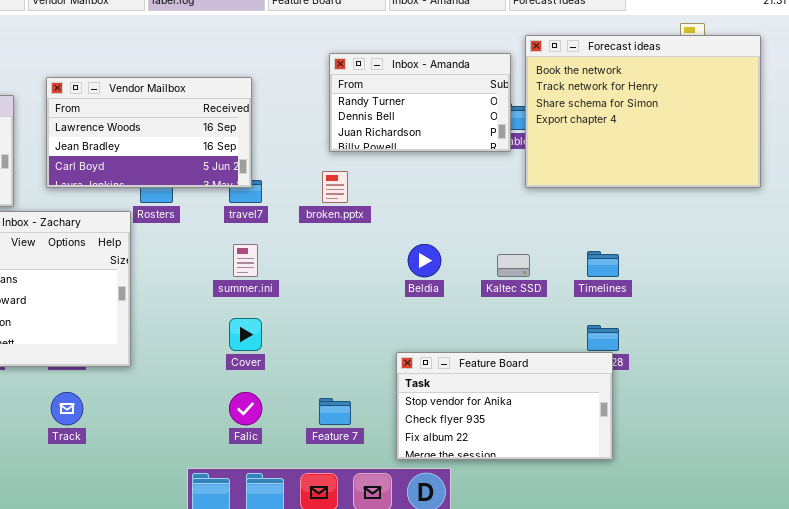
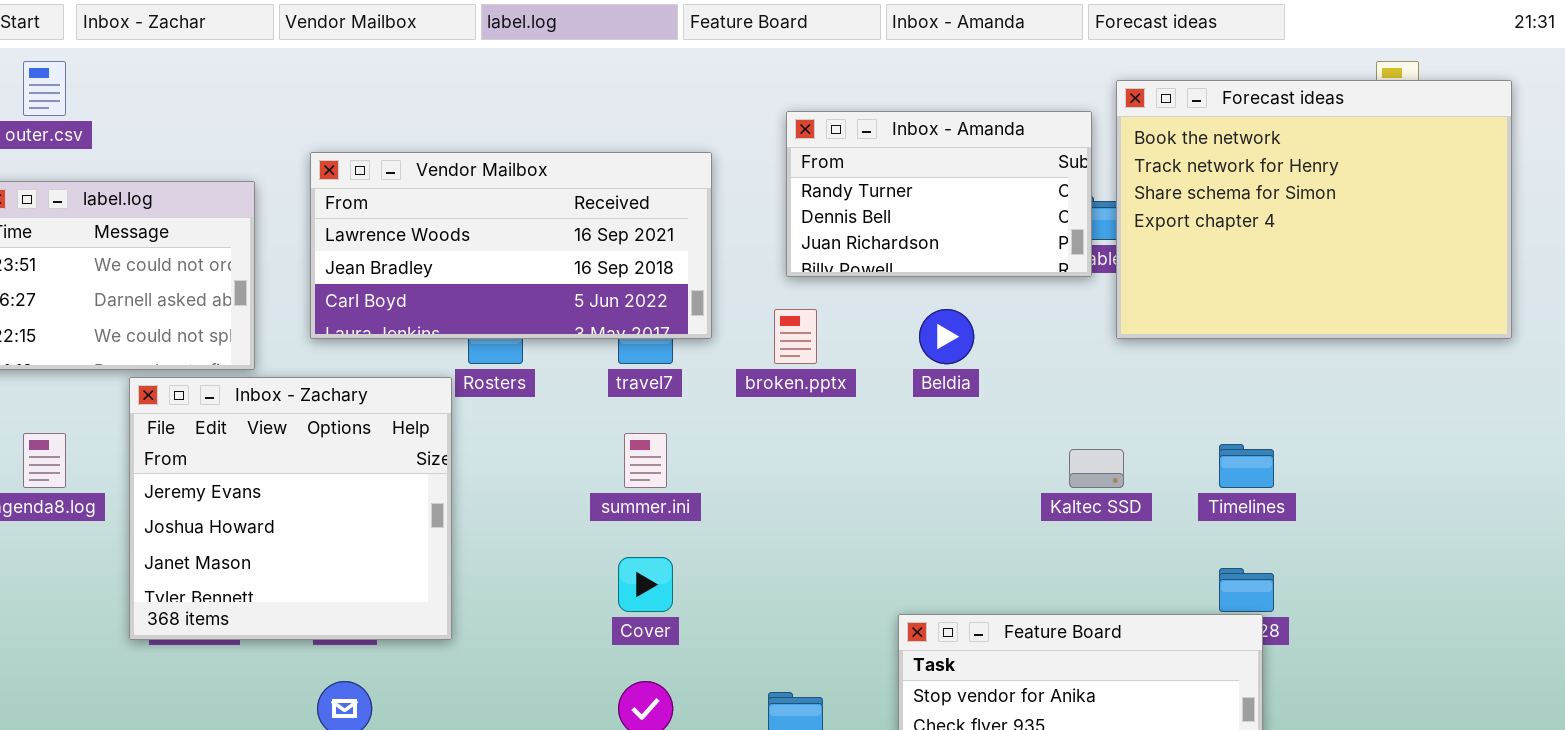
Vendor Mailbox: [46,77,252,188] -> [310,152,712,339], resized
Beldia: [408,244,441,277] -> [919,309,974,364], moved

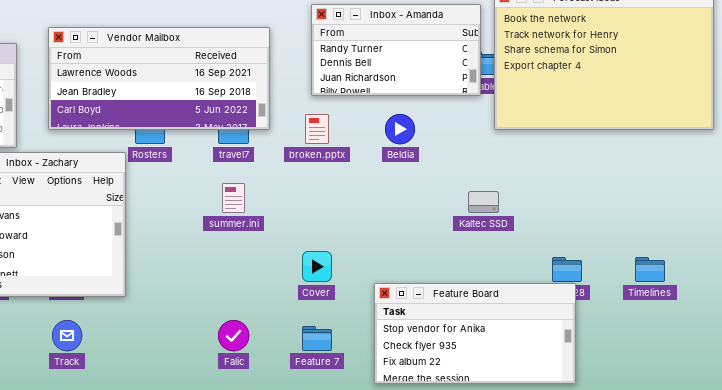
Timelines: [1219,444,1274,488] -> [635,257,665,282], moved
Cover: [618,557,673,612] -> [302,251,332,282], moved

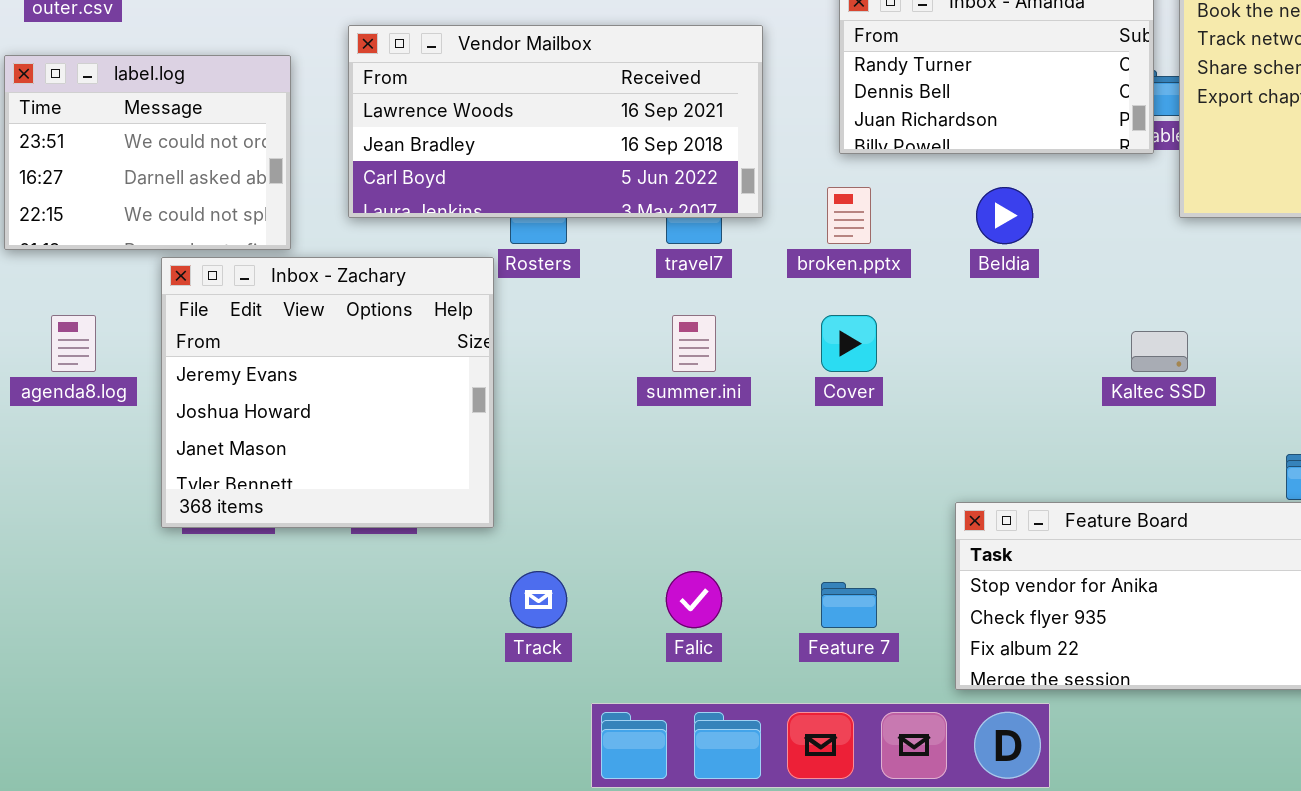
Cover: [302,251,332,282] -> [821,315,877,372], moved
Track: [52,320,82,351] -> [510,571,567,628], moved

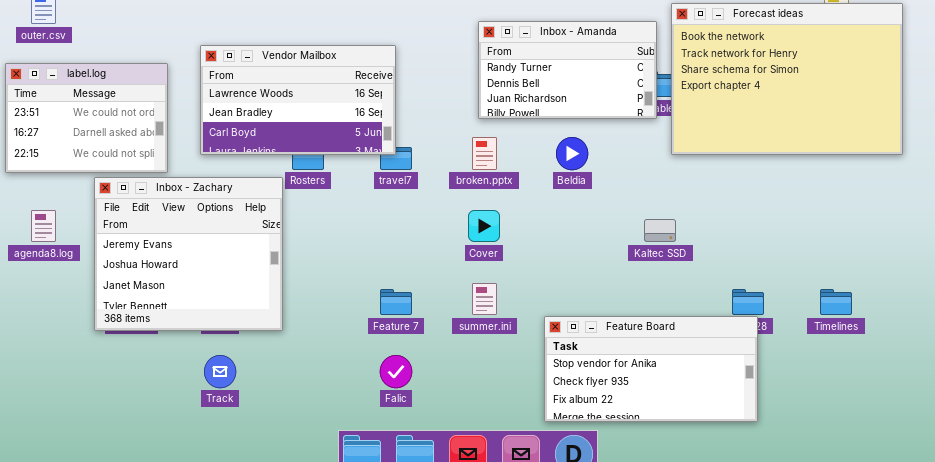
Vendor Mailbox: [348,25,763,218] -> [200,45,396,155], resized
summer.ini: [672,315,716,372] -> [472,283,497,315], moved
Track: [510,571,567,628] -> [204,355,236,388], moved
Feature 7: [821,582,877,628] -> [380,289,412,315], moved

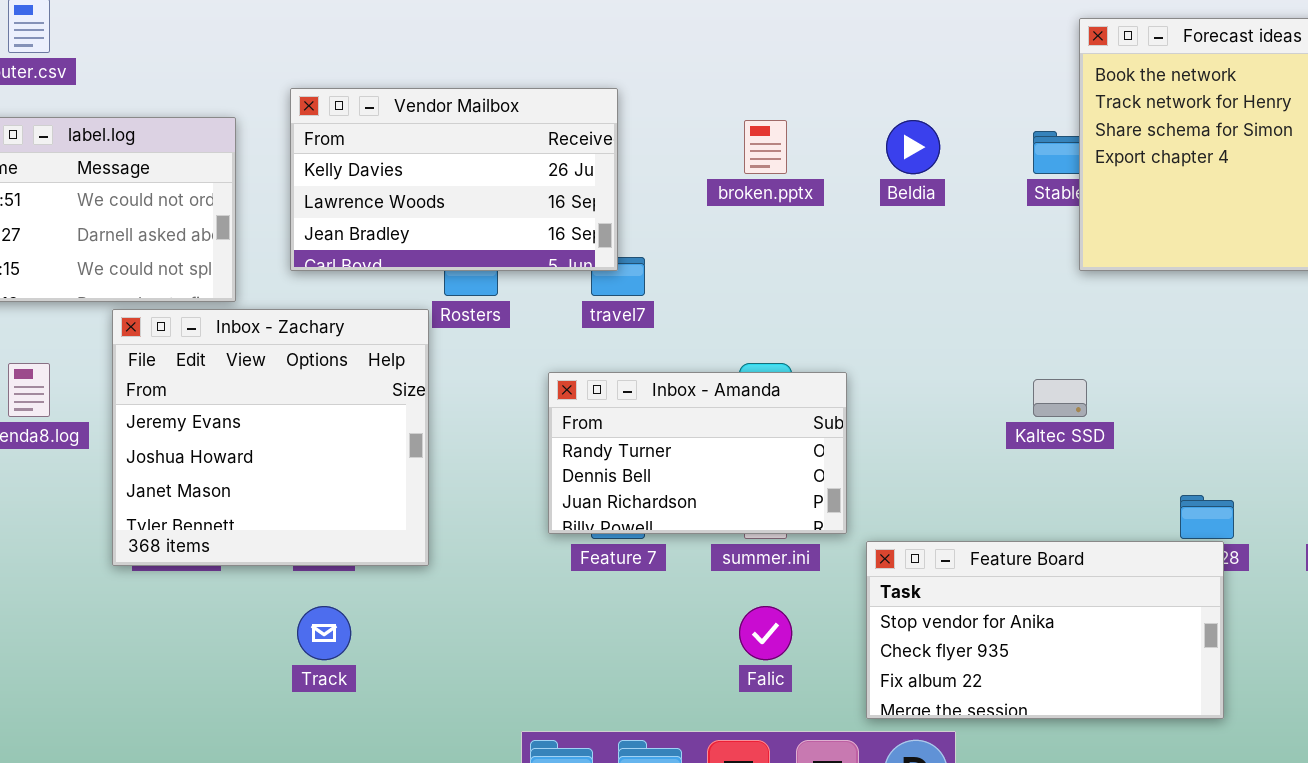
Inbox - Amanda: [478,21,657,119] -> [548,372,847,534], moved
Vendor Mailbox: [200,45,396,155] -> [290,88,618,271], scrolled up 1 row
broken.pptx: [472,137,497,170] -> [744,120,787,174], moved
Beldia: [556,137,588,170] -> [886,120,940,174], moved
Falic: [380,355,412,388] -> [739,606,792,660], moved

